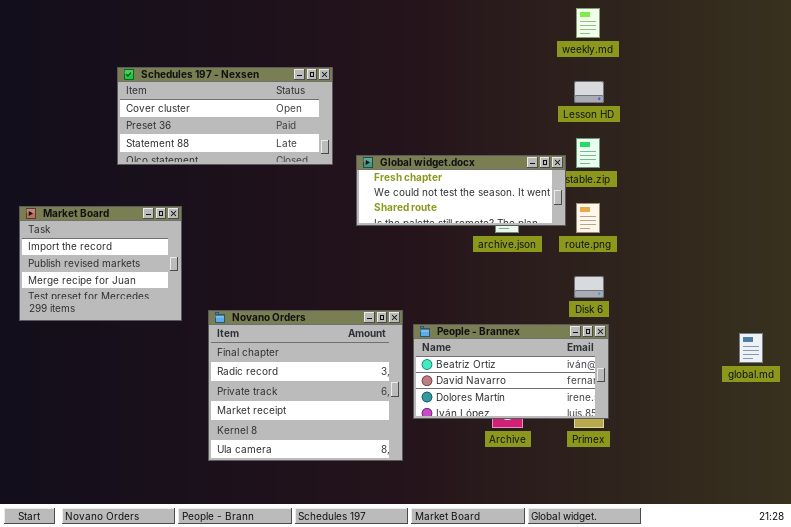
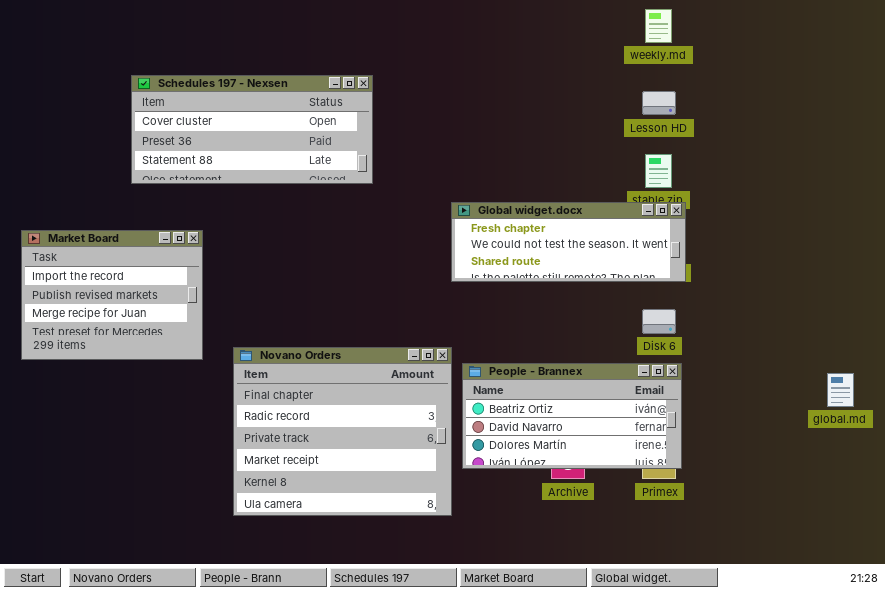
Global widget.docx: [356,155,566,226] -> [451,202,686,282], moved

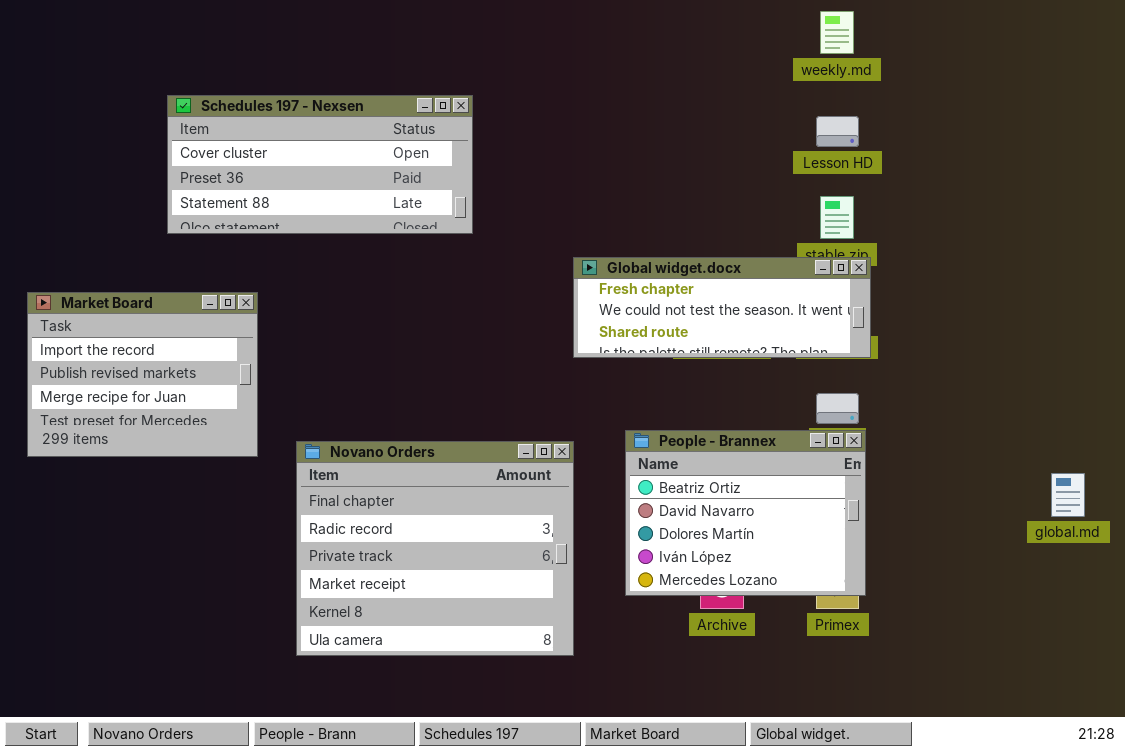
People - Brannex: [462,363,682,469] -> [625,430,866,596], resized

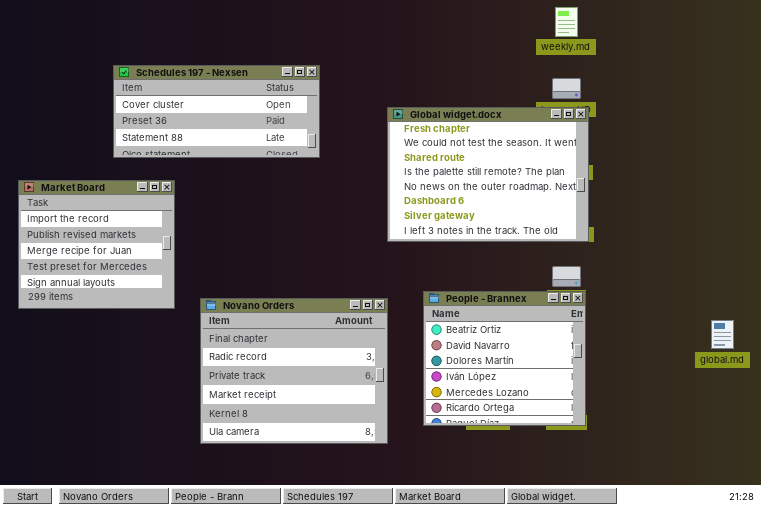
Global widget.docx: [573,257,871,358] -> [387,107,589,242], resized
Market Board: [27,292,258,457] -> [18,180,175,309], resized
People - Brannex: [625,430,866,596] -> [423,291,586,426], resized

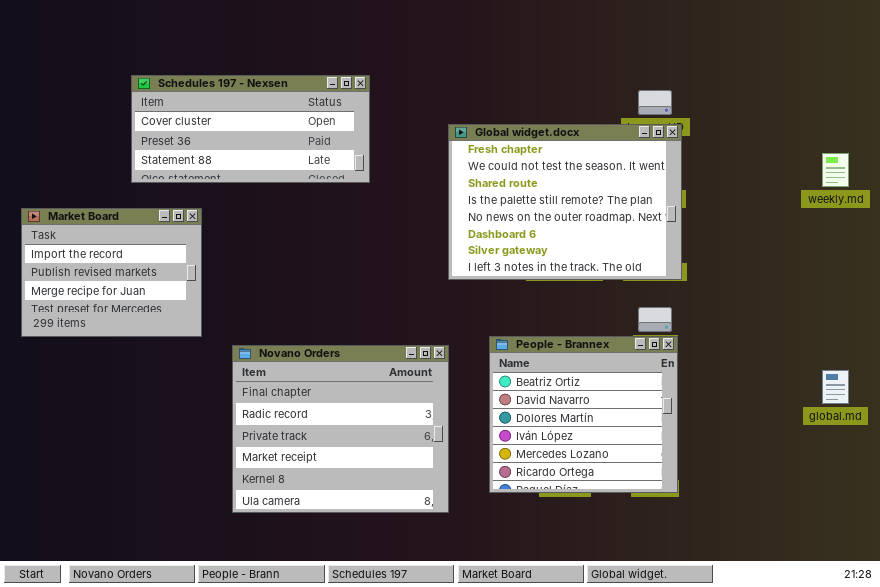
weekly.md: [555,7,578,37] -> [822,153,849,187], moved
Market Board: [18,180,175,309] -> [21,208,202,337], resized

